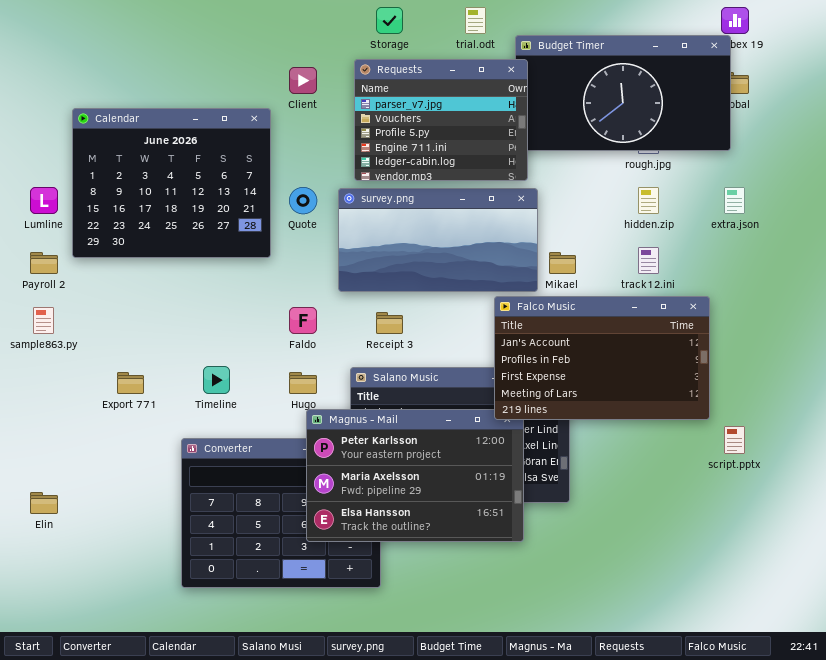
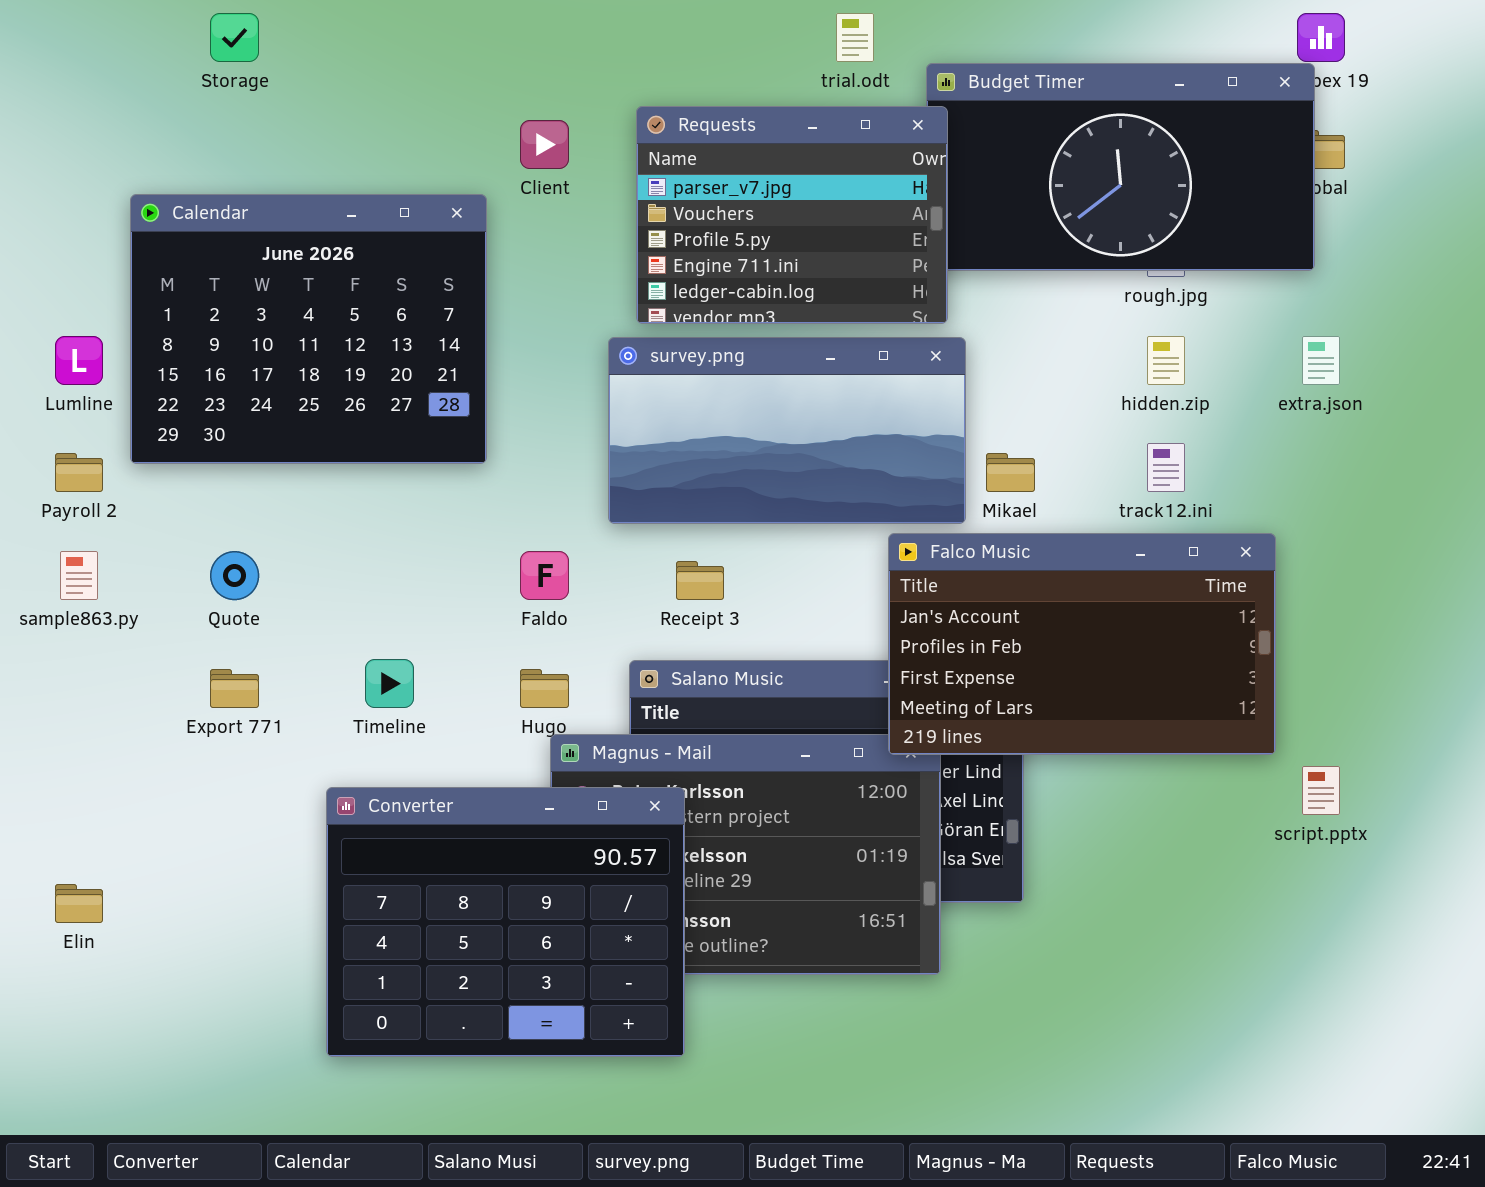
Storage: [376,7,403,34] -> [210,13,259,62], moved
Quote: [289,187,317,214] -> [210,551,259,600], moved
Converter: [181,438,381,588] -> [326,787,685,1057], raised

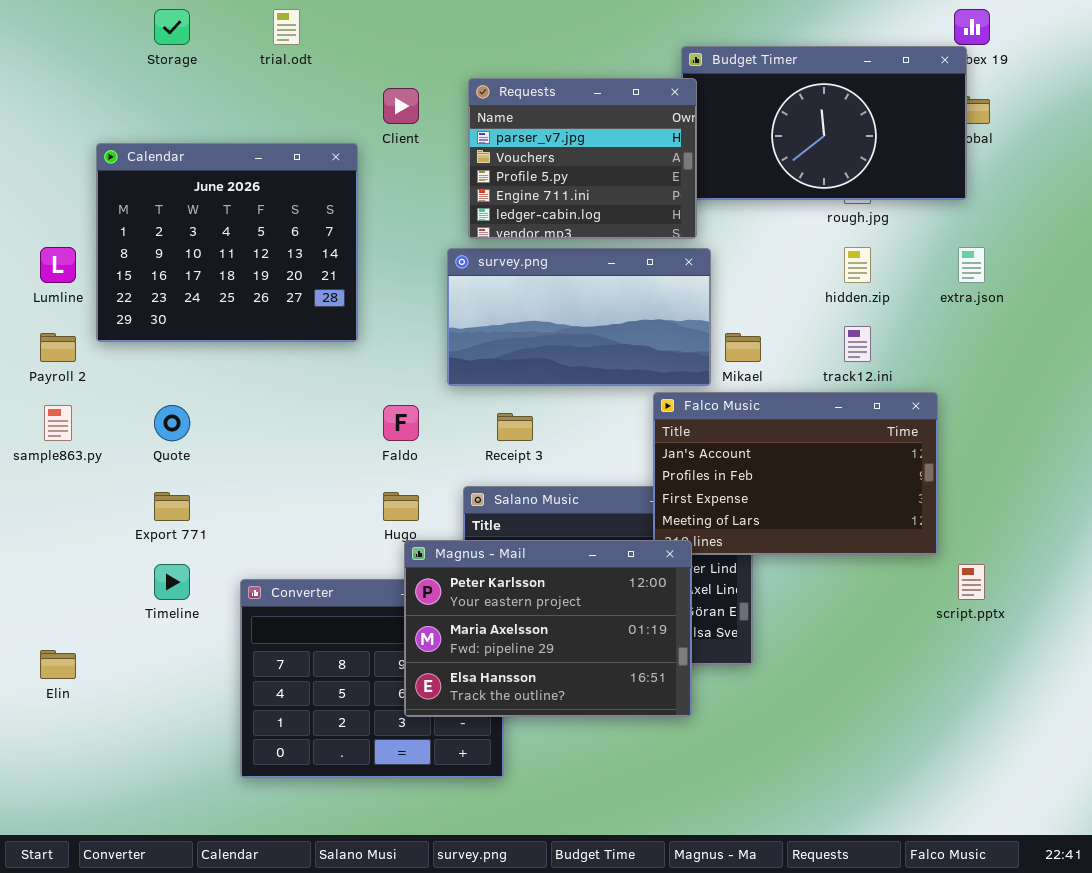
trial.odt: [836,13,874,62] -> [273,9,300,45], moved
Timeline: [365,659,414,708] -> [154,564,190,600], moved
Magnus - Mail: [550,734,941,975] -> [404,540,692,717], raised

